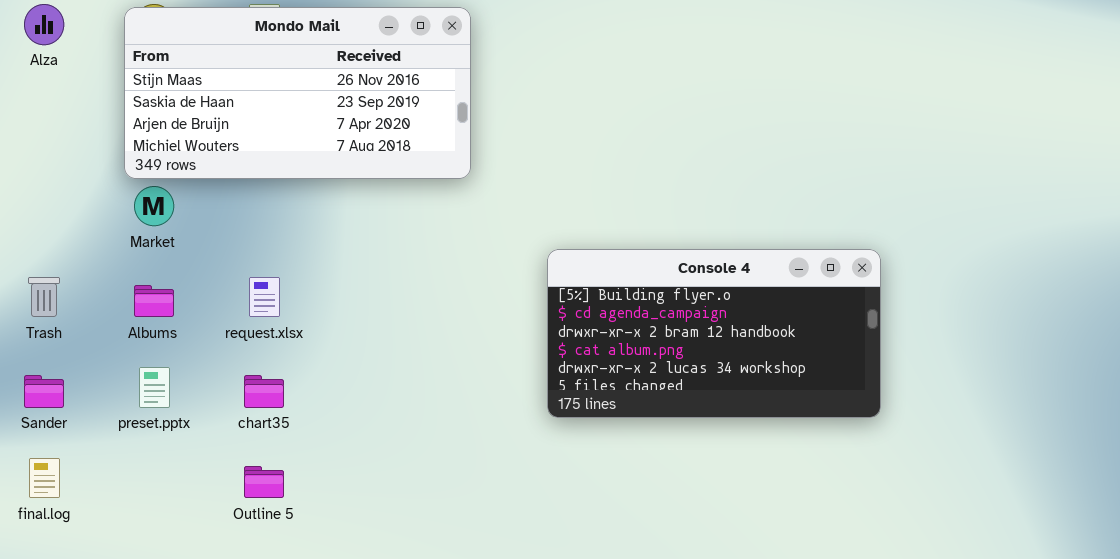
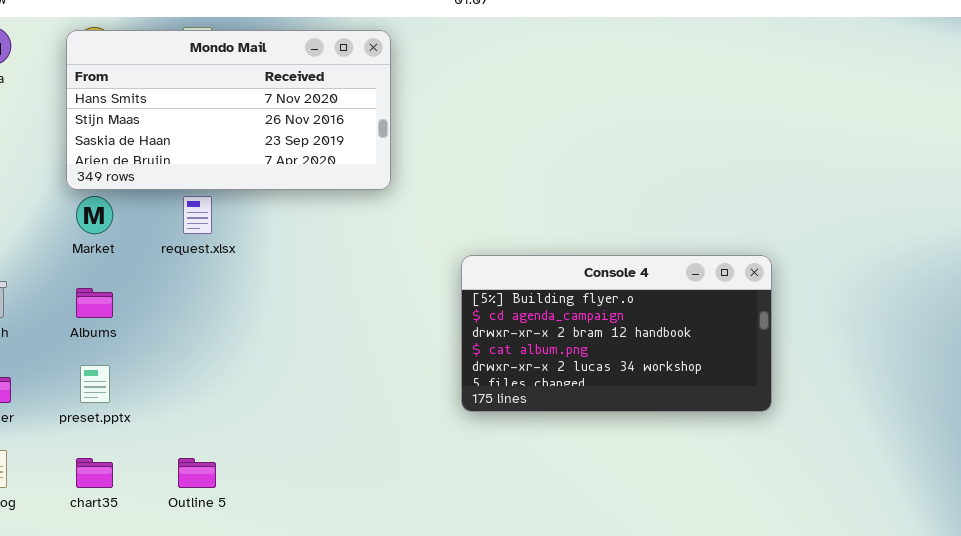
Mondo Mail: [124,7,471,179] -> [66,30,391,190], scrolled up 1 row
request.xlsx: [249,277,280,317] -> [183,196,212,234], moved
chart35: [244,375,284,408] -> [76,458,113,488], moved

